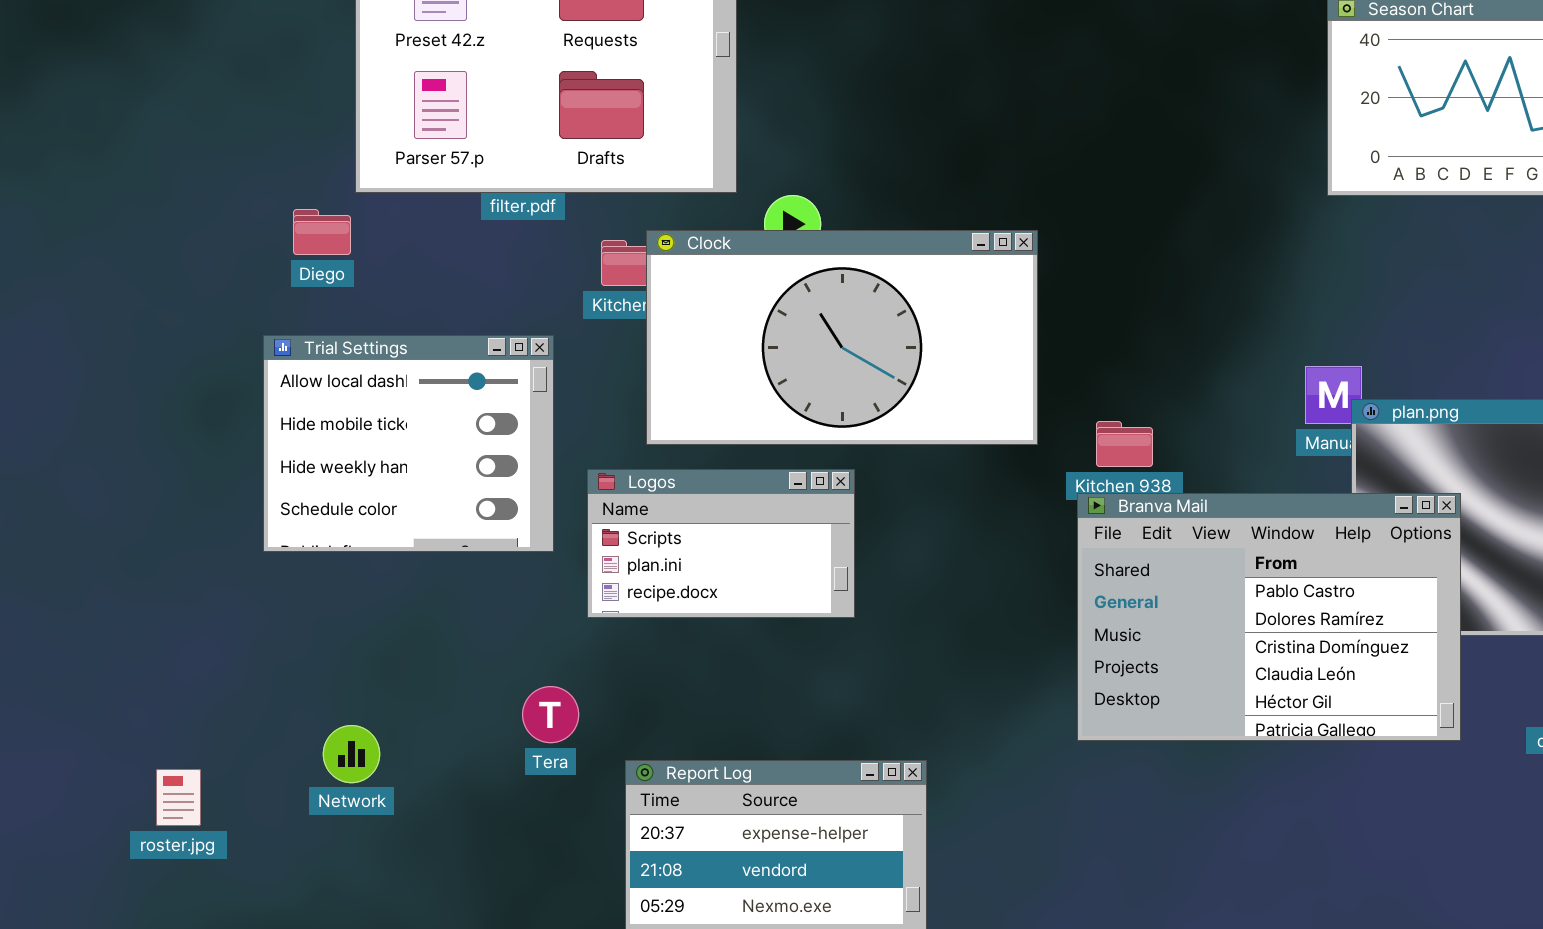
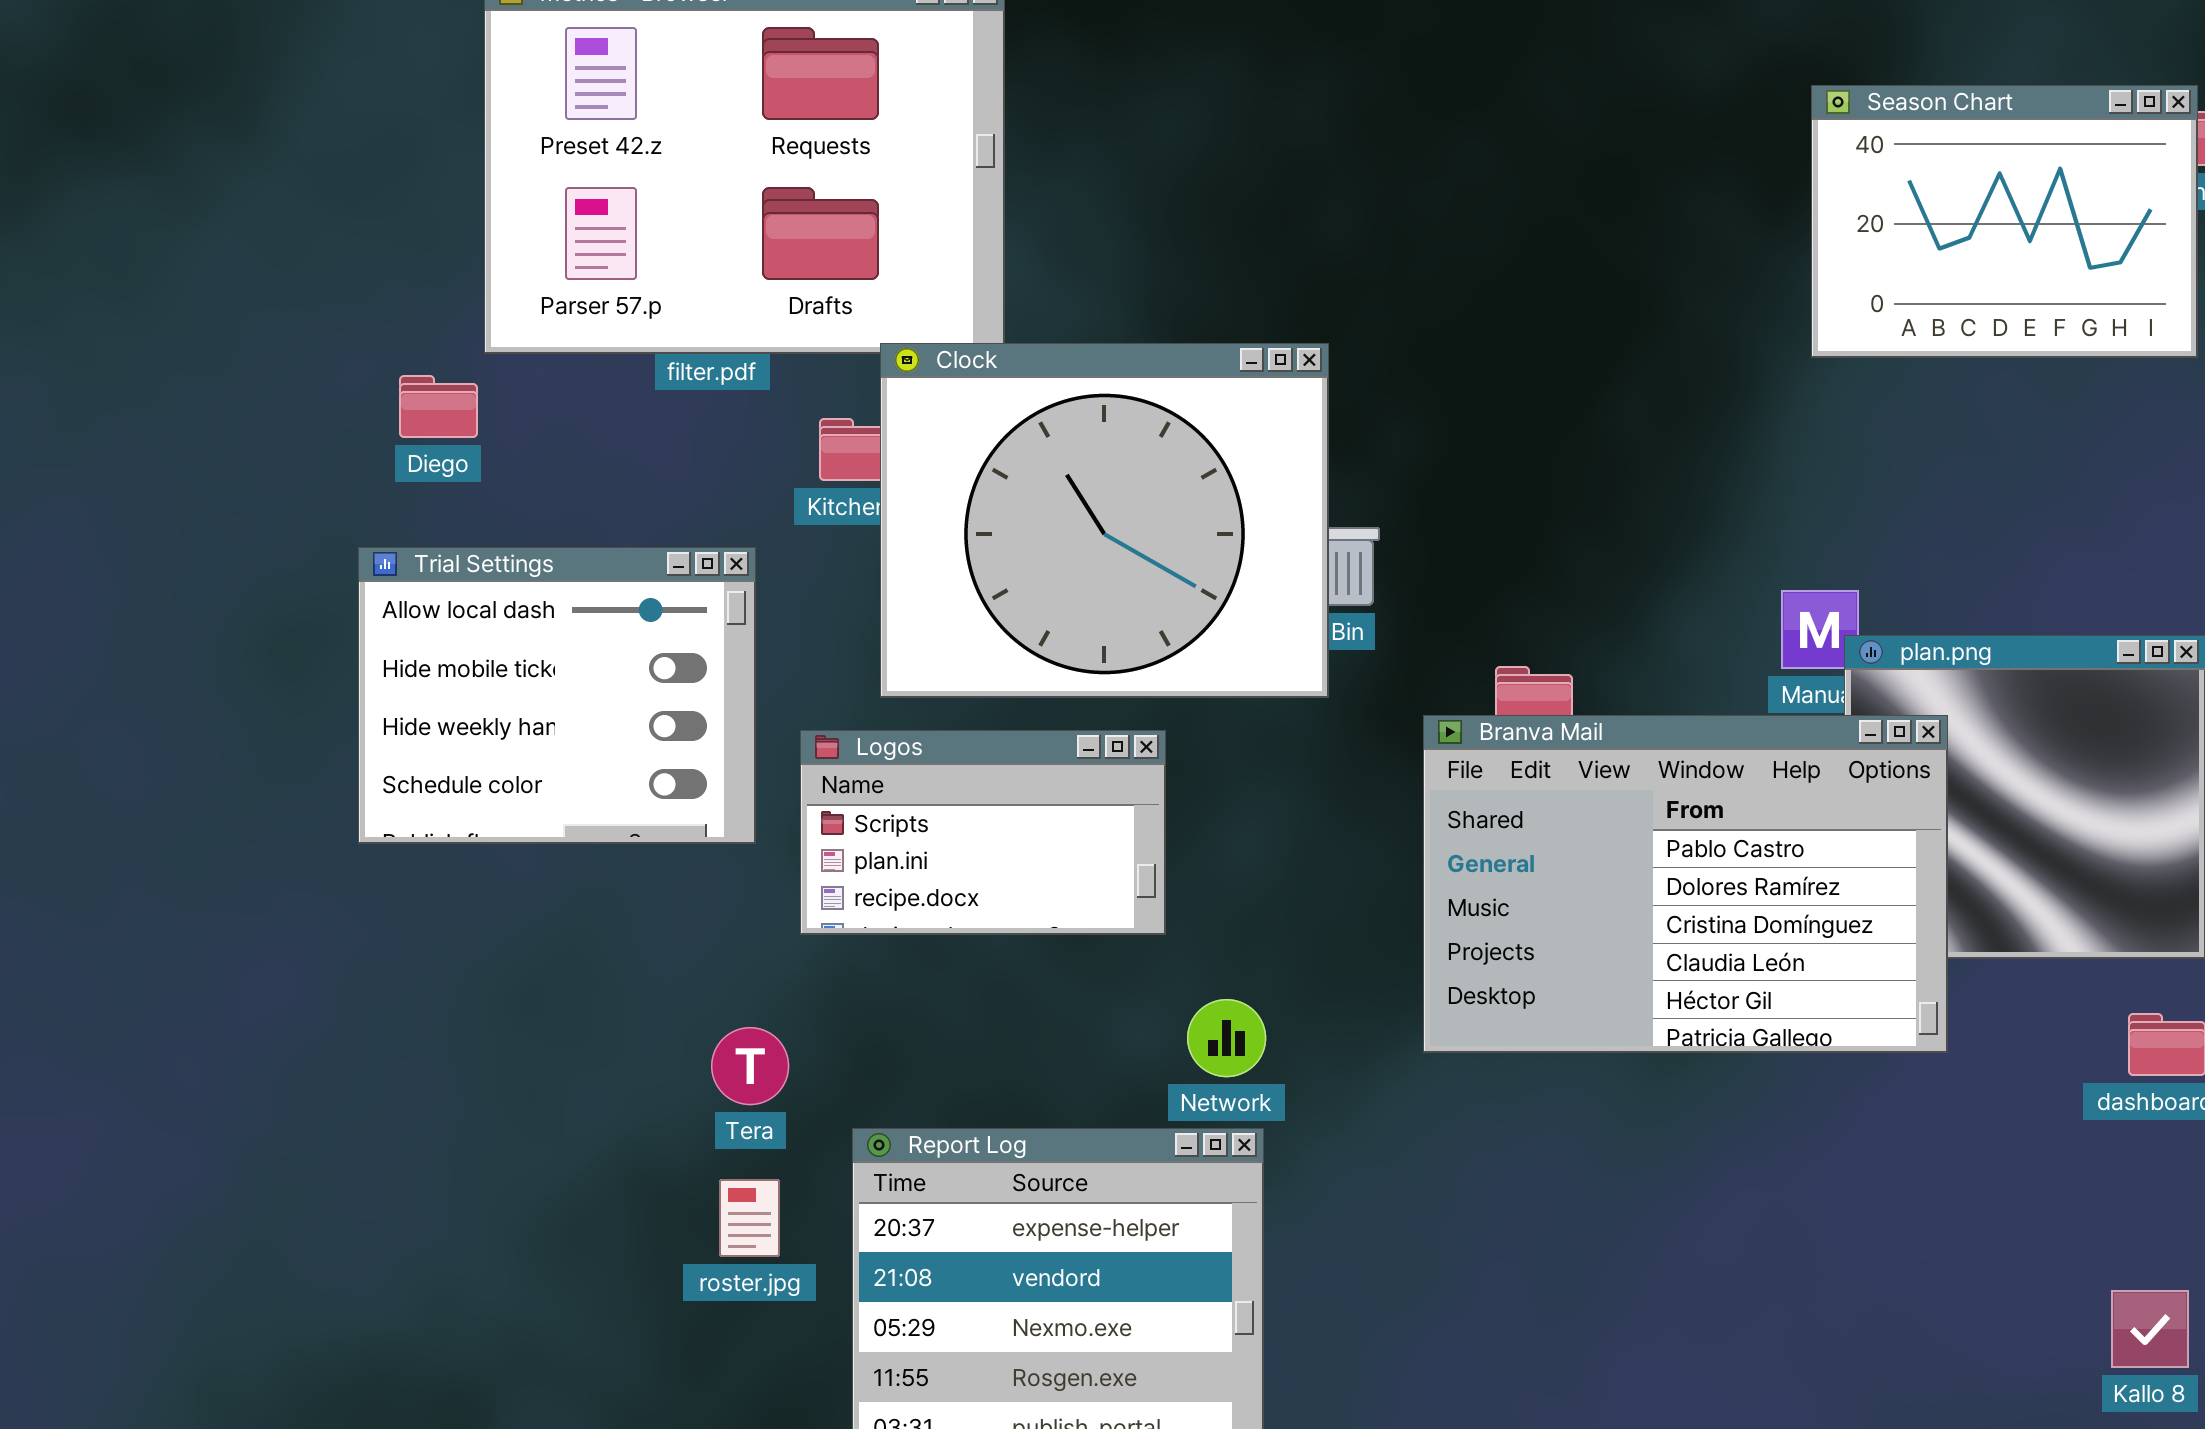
Clock: [646,230,1038,445] -> [880,343,1329,698], resized
Branva Mail: [1077,493,1461,741] -> [1423,715,1948,1053], moved
Network: [323,725,380,783] -> [1187,999,1266,1077], moved
roster.jpg: [156,769,201,826] -> [719,1179,780,1257], moved

